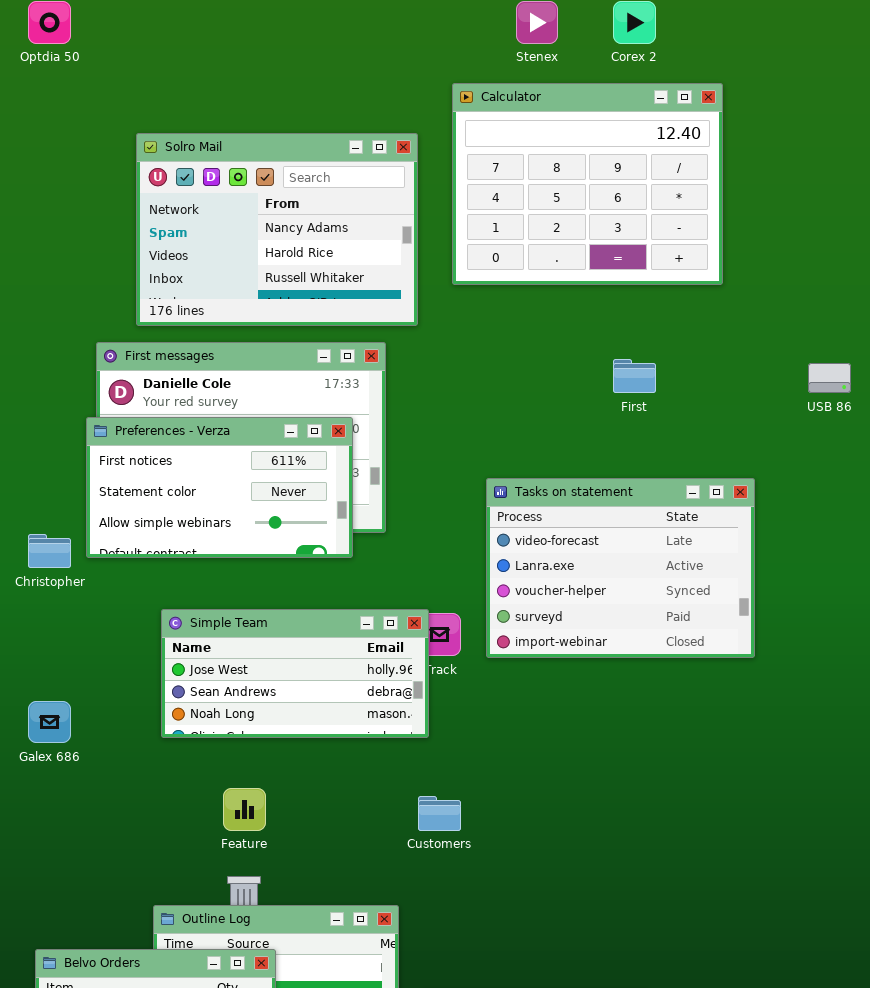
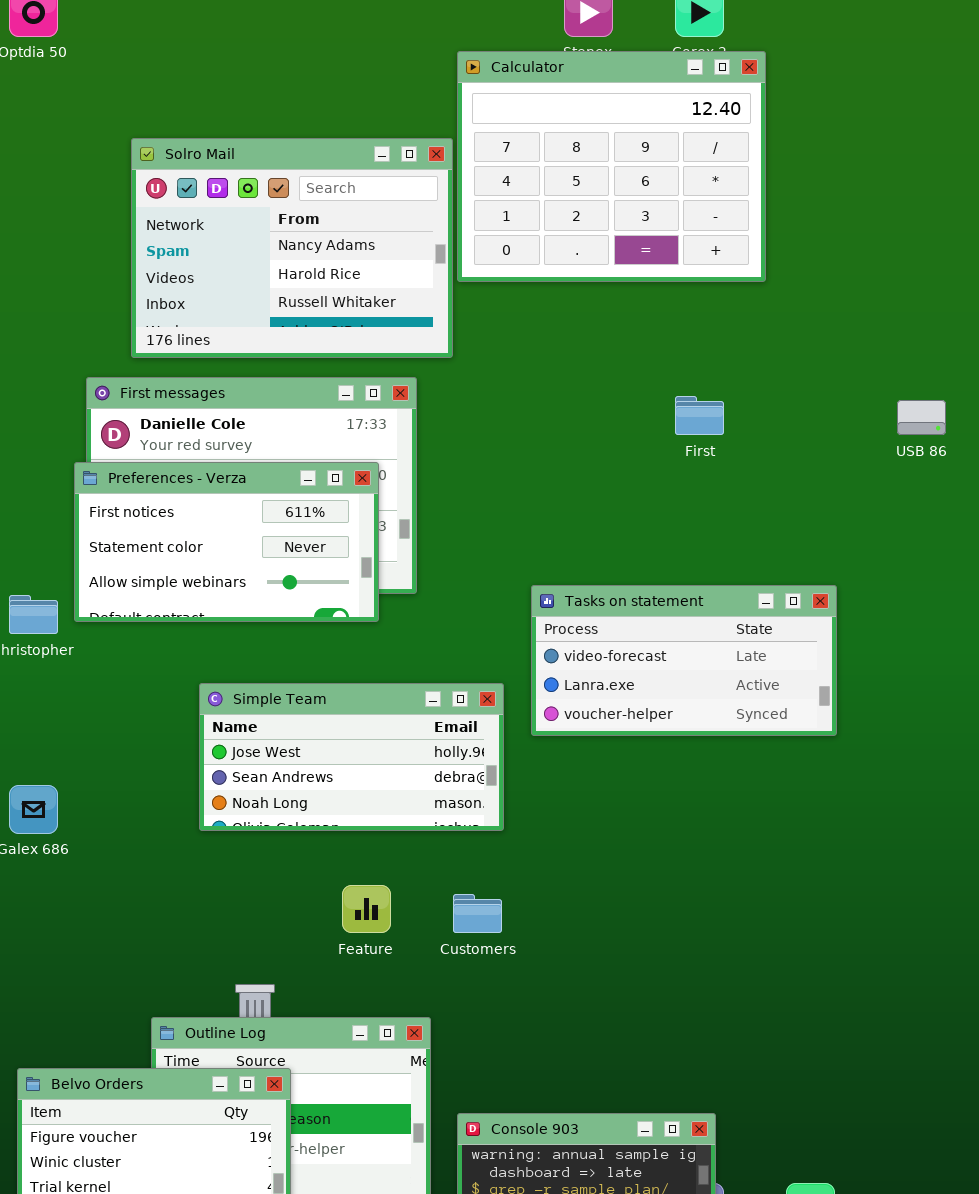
Calculator: [452,83,723,285] -> [457,51,766,282], moved
Tasks on statement: [486,478,755,658] -> [531,585,837,736], resized
Simple Team: [161,609,429,738] -> [199,683,504,831], moved
Feature: [223,788,266,831] -> [342,885,391,933], moved

